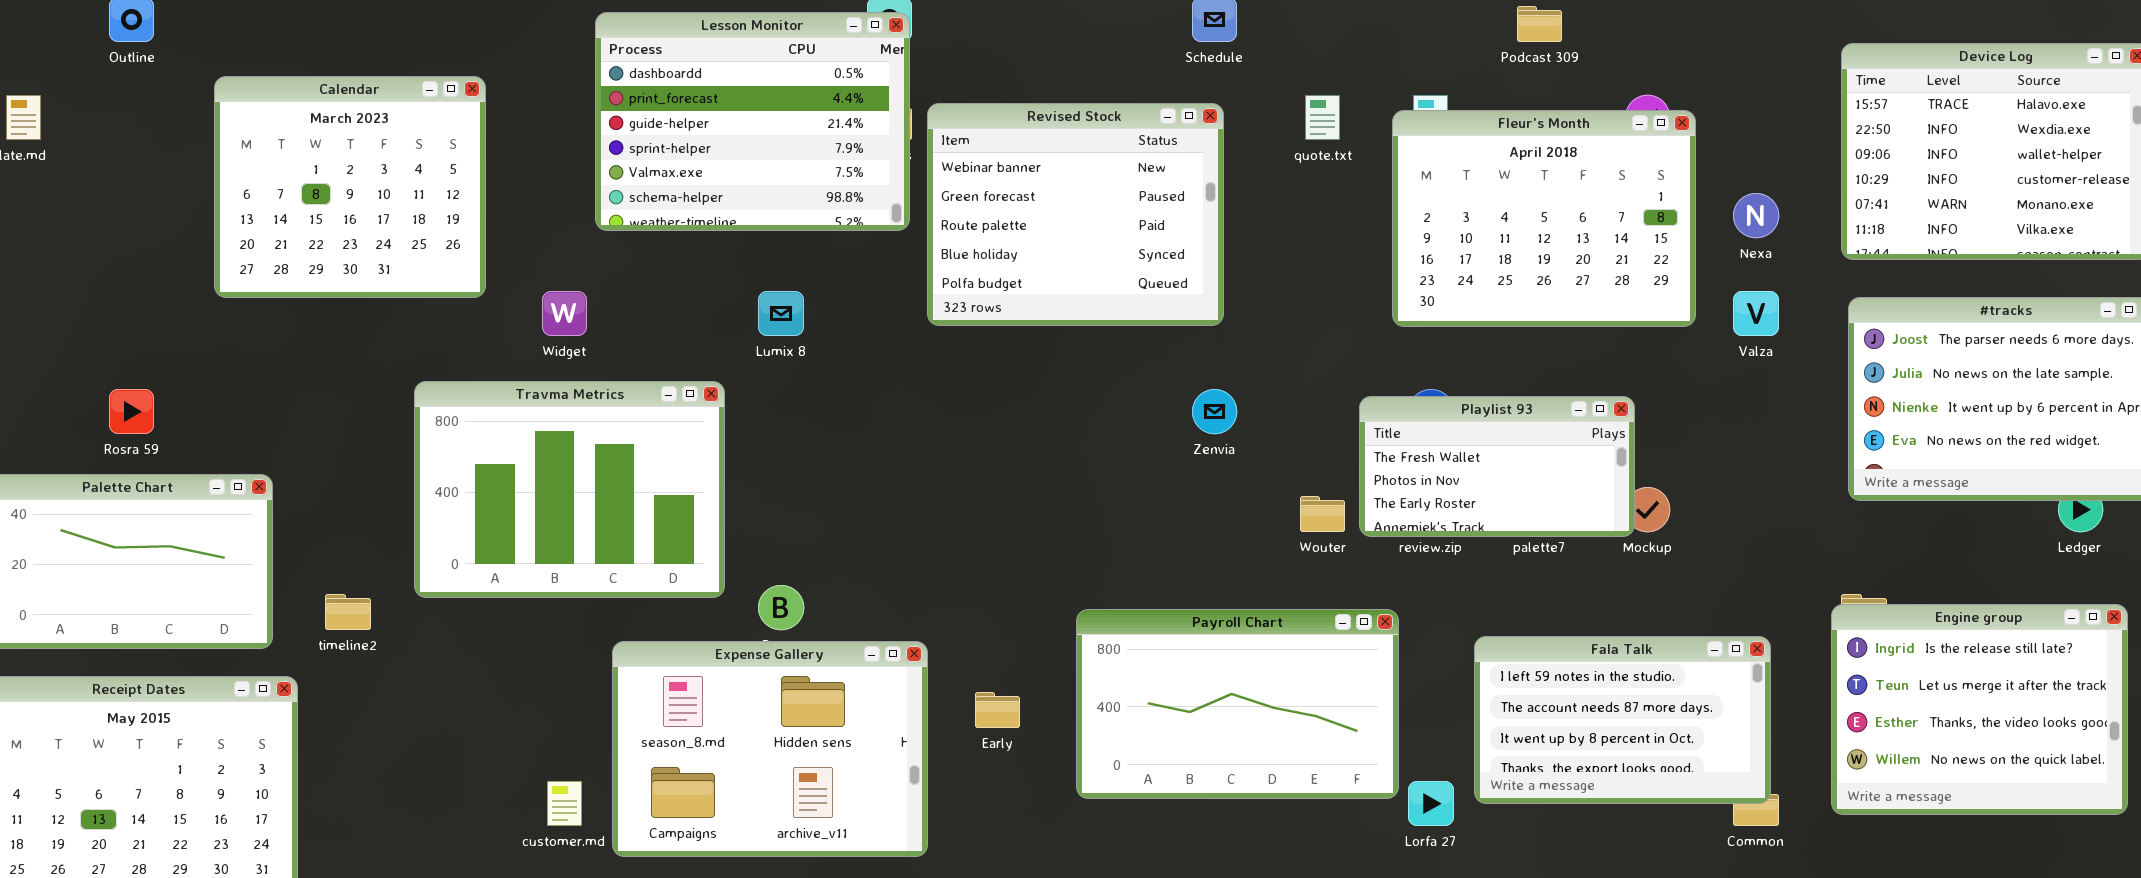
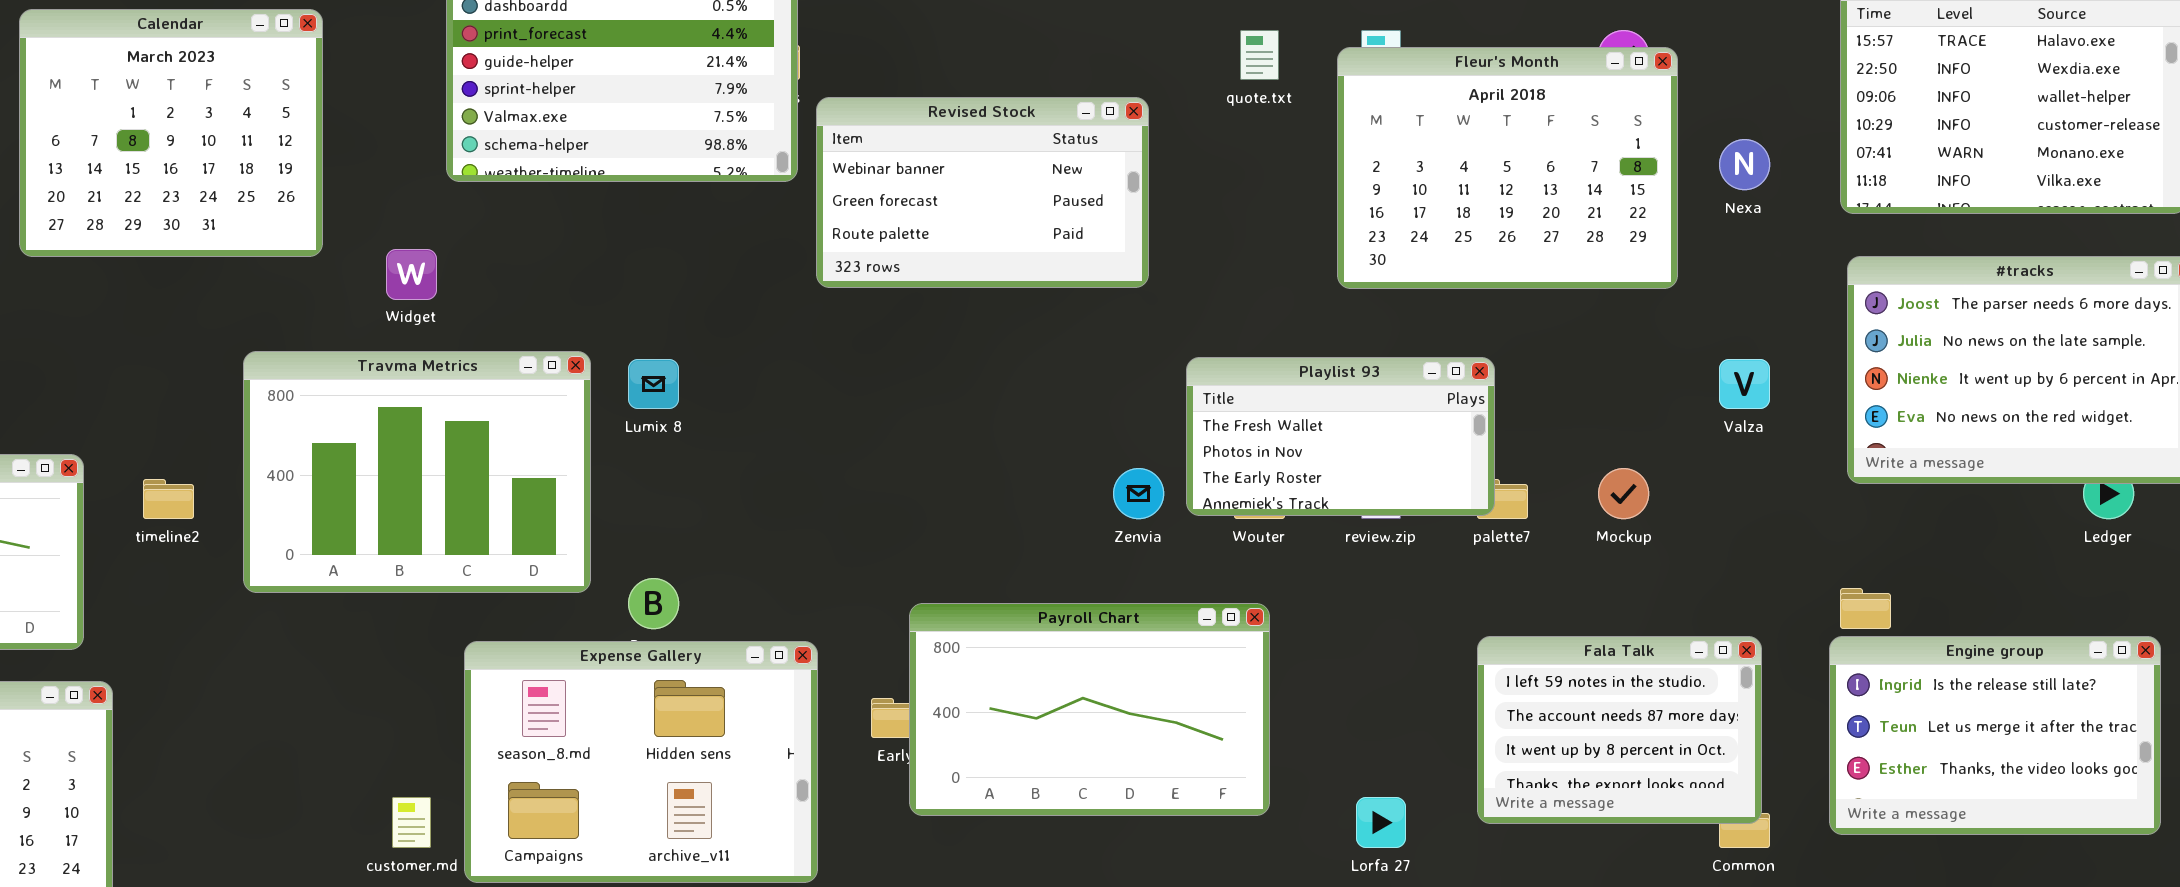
Revised Stock: [927,103,1224,326] -> [816,97,1149,288], resized
Lumix 8: [758,291,804,336] -> [628,359,679,409], moved
Valza: [1733,291,1779,336] -> [1719,359,1770,409], moved
Zenvia: [1192,389,1237,434] -> [1113,468,1164,519], moved
Playlist 93: [1359,396,1635,537] -> [1186,357,1495,516], moved
timeline2: [325,594,371,630] -> [143,479,194,519], moved
Engine group: [1831,604,2128,815] -> [1829,636,2161,835], resized
Payroll Chart: [1076,609,1399,799] -> [909,603,1270,816], moved
Fala Talk: [1474,636,1771,804] -> [1477,636,1762,824], resized

